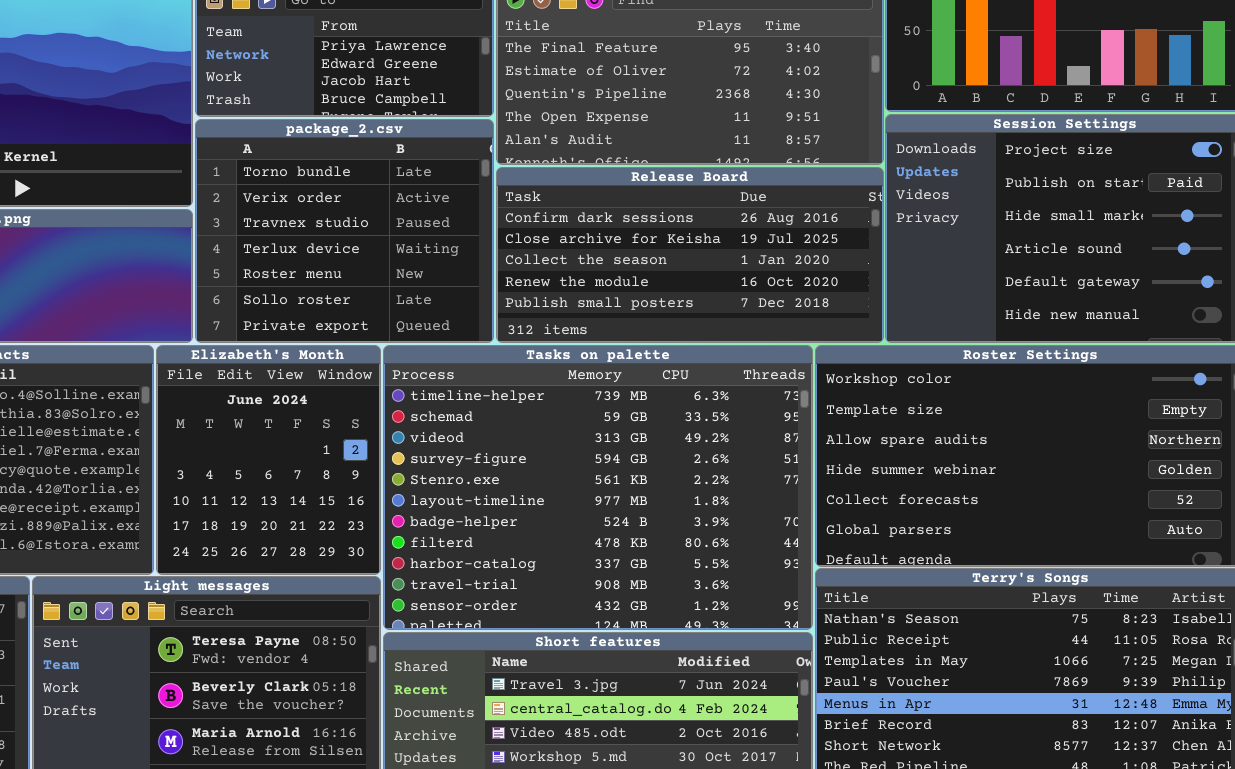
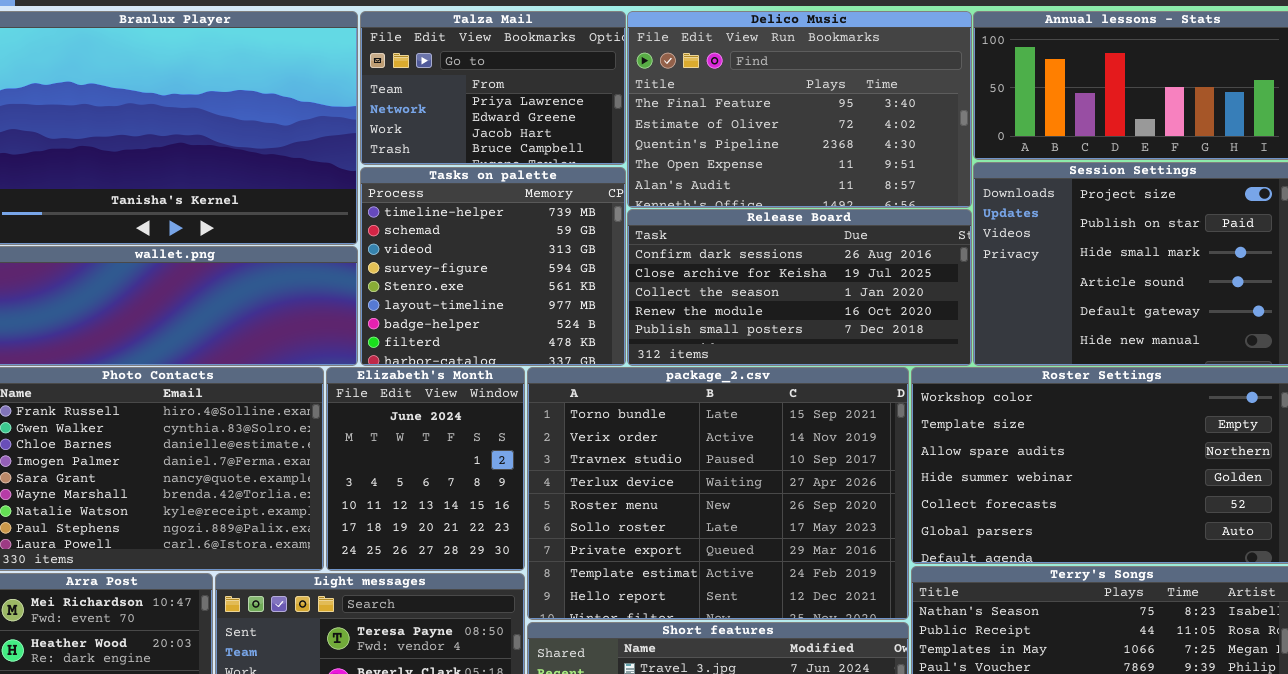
package_2.csv: [195,119,494,343] -> [527,367,909,620], moved, resized
Tasks on palette: [383,345,813,630] -> [360,167,626,366], moved, resized

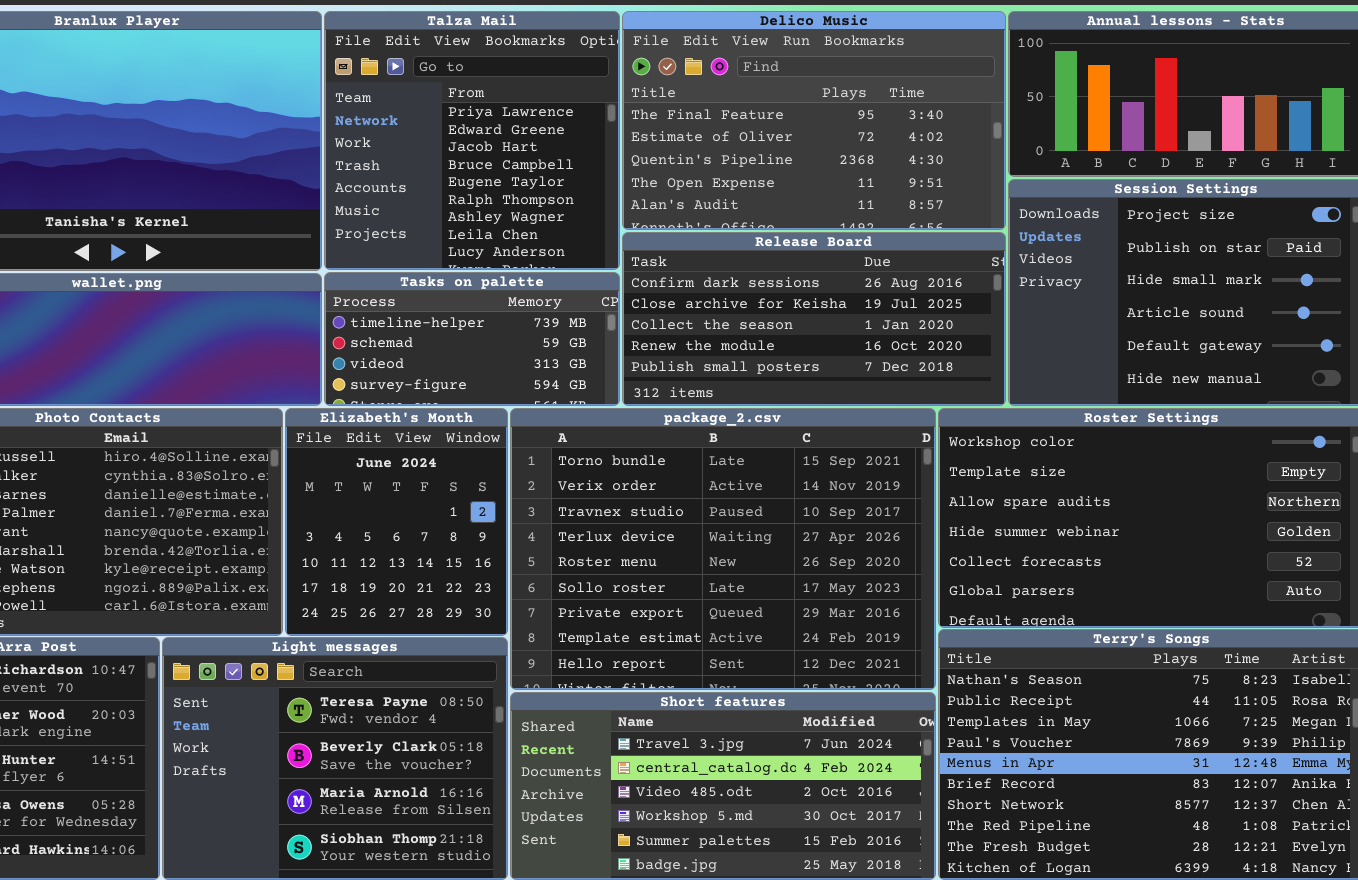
Talza Mail: [360,11,626,165] -> [324,11,620,270], resized
Tasks on palette: [360,167,626,366] -> [324,272,620,406], resized

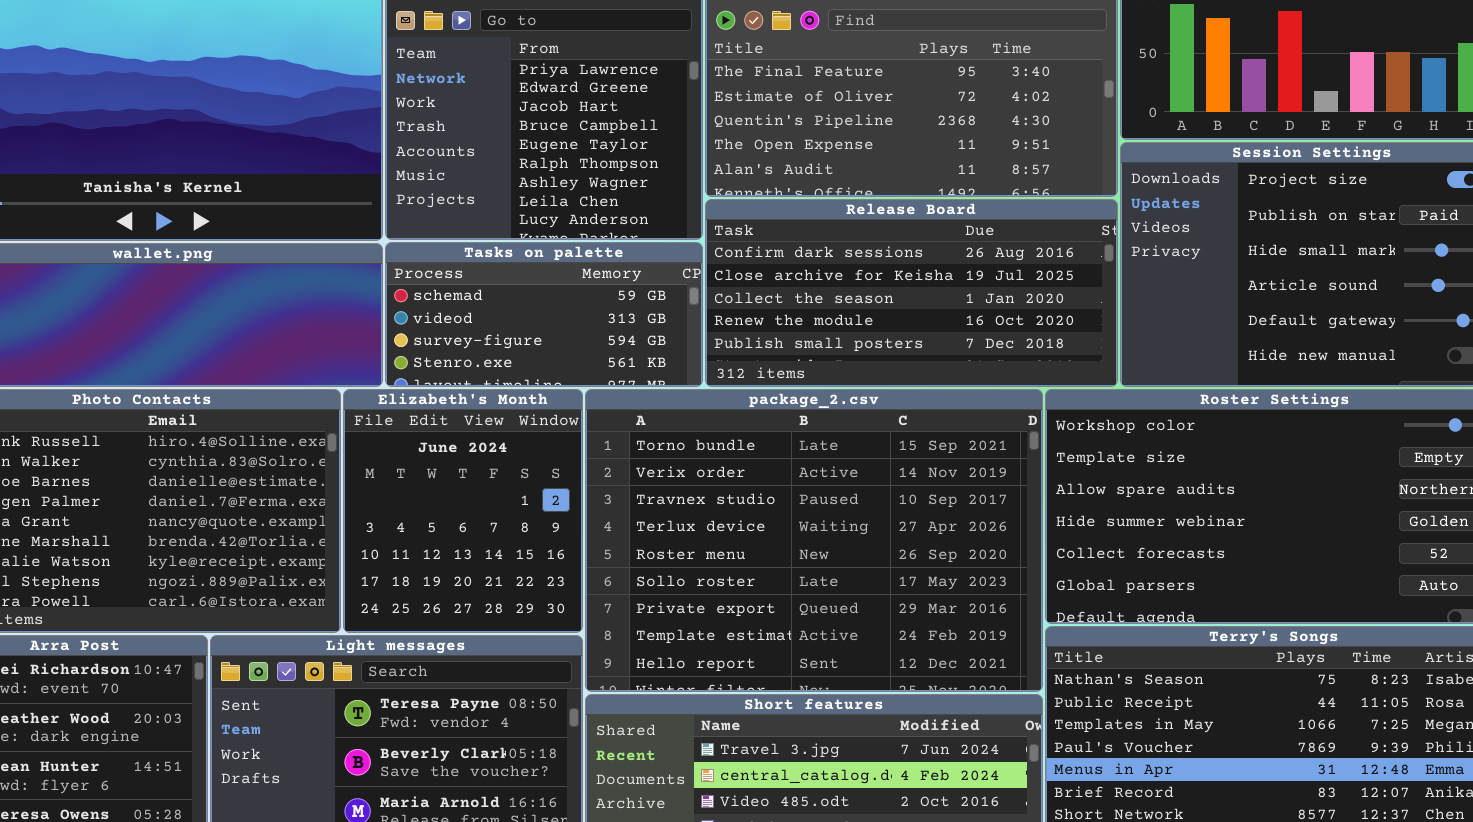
Tasks on palette: [324,272,620,406] -> [385,242,703,387], scrolled down 1 row

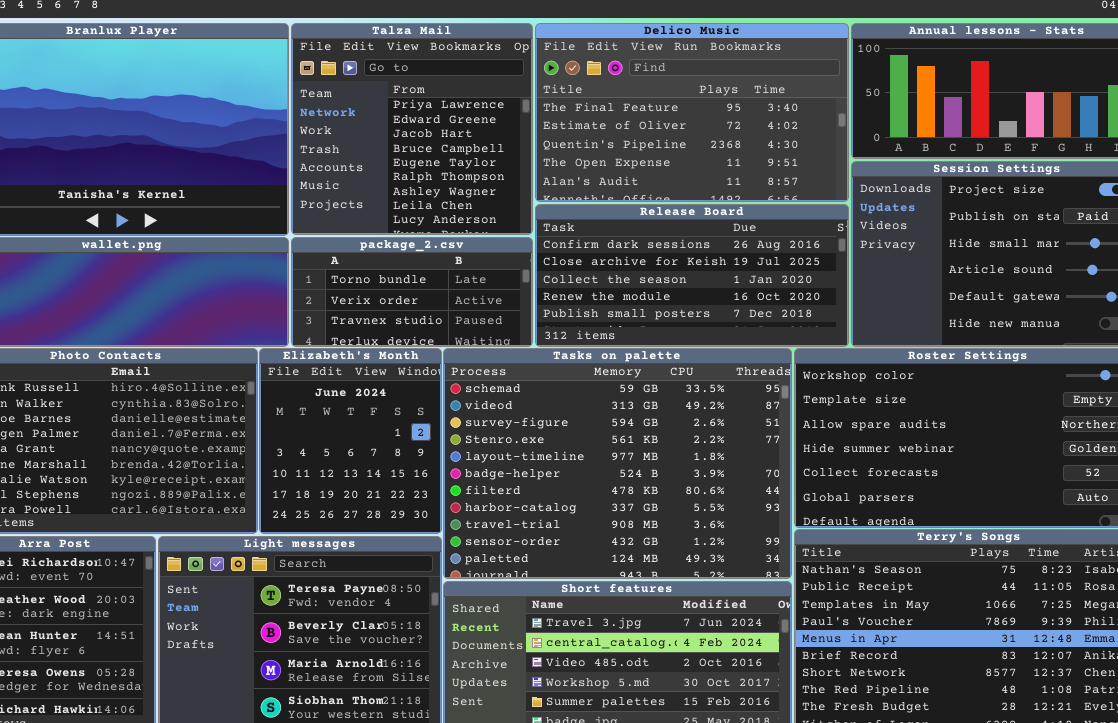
Tasks on palette: [385,242,703,387] -> [443,348,792,579], moved, resized
package_2.csv: [585,389,1043,692] -> [291,237,533,347], moved, resized

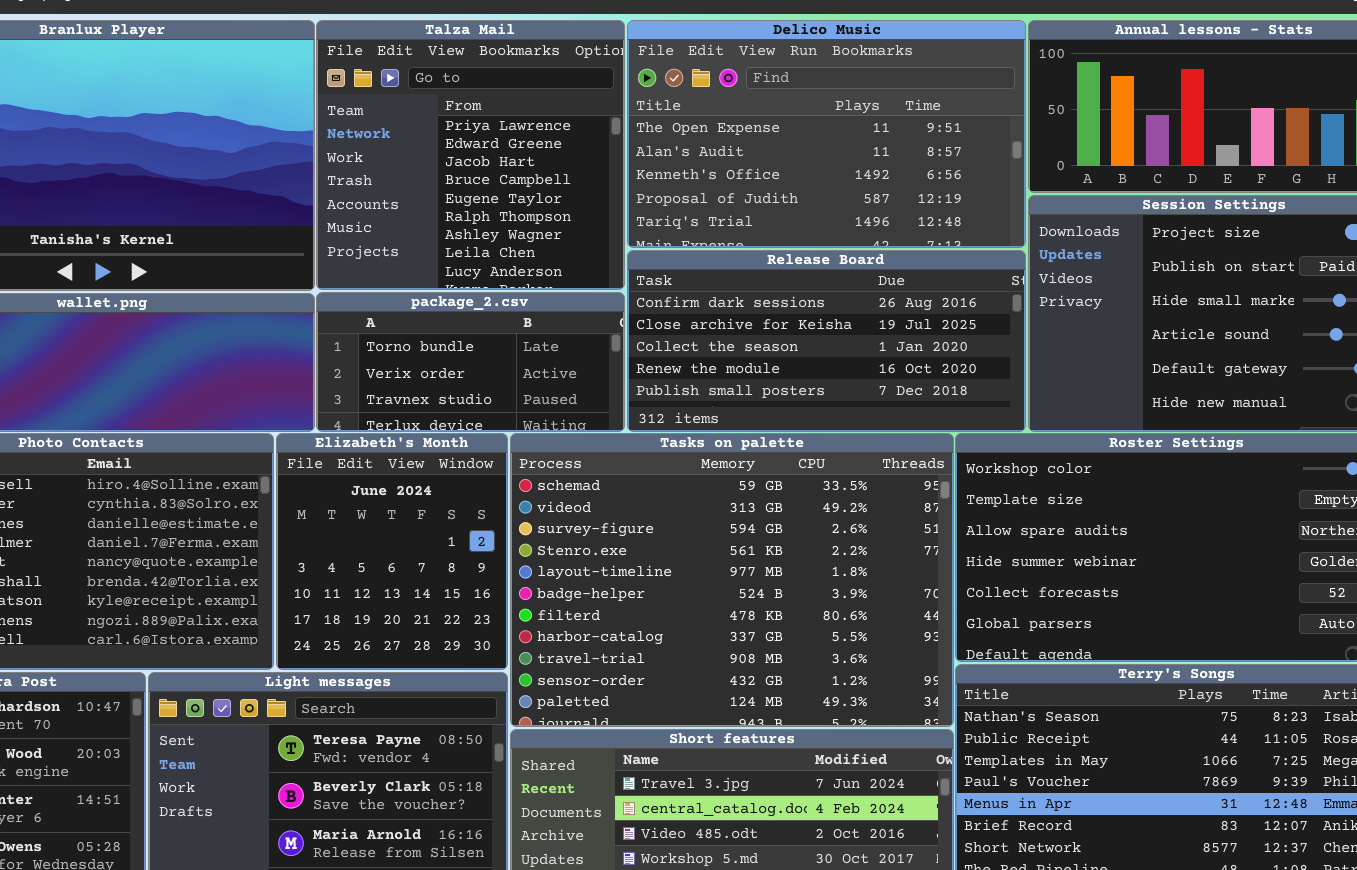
Delico Music: [535,23,849,202] -> [627,20,1026,248], scrolled down 3 rows

